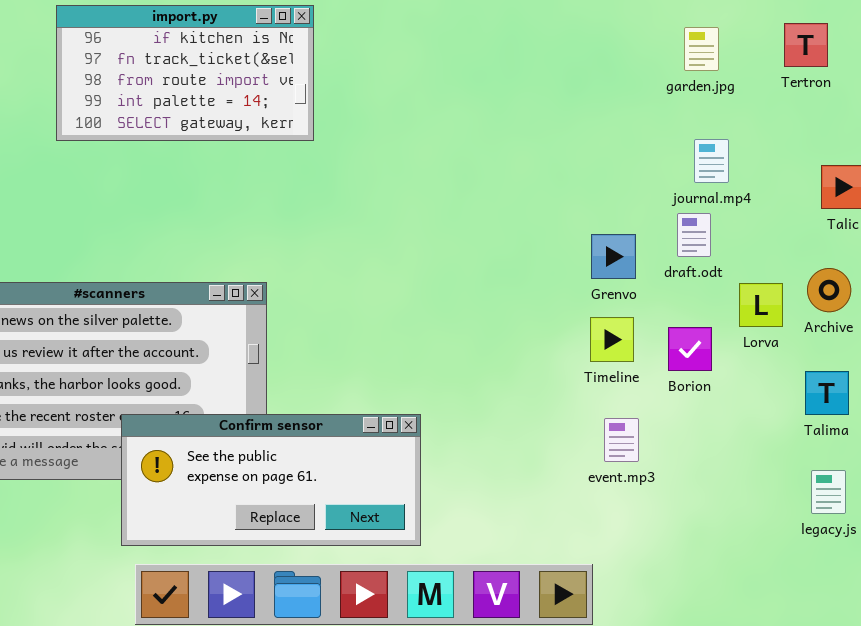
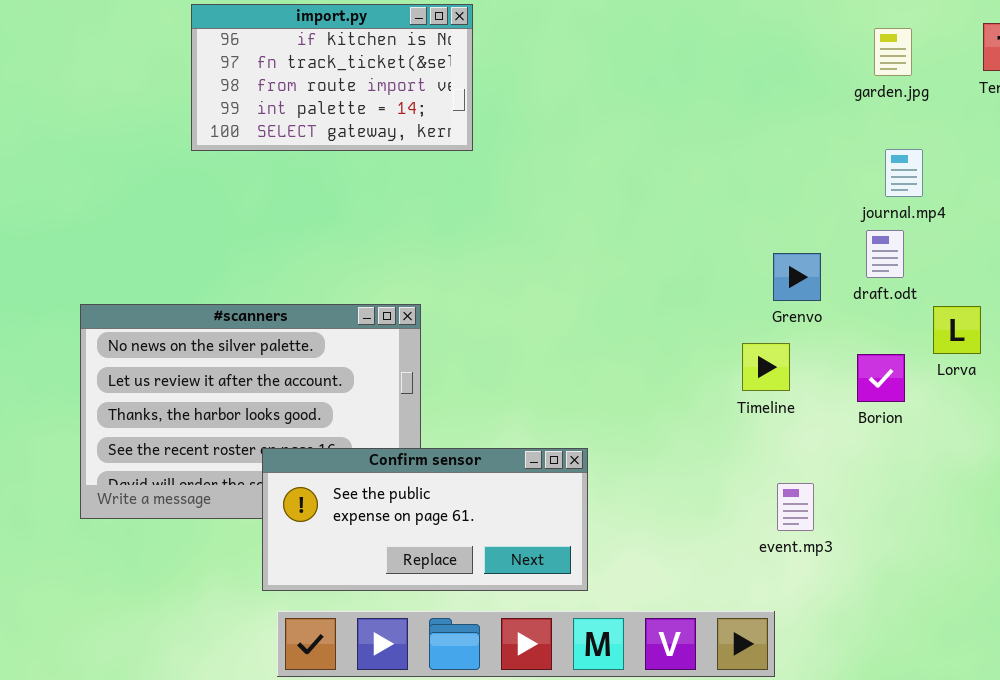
Timeline: [590,317,634,362] -> [742,343,790,391], moved
event.mp3: [604,418,639,462] -> [777,483,814,531], moved

